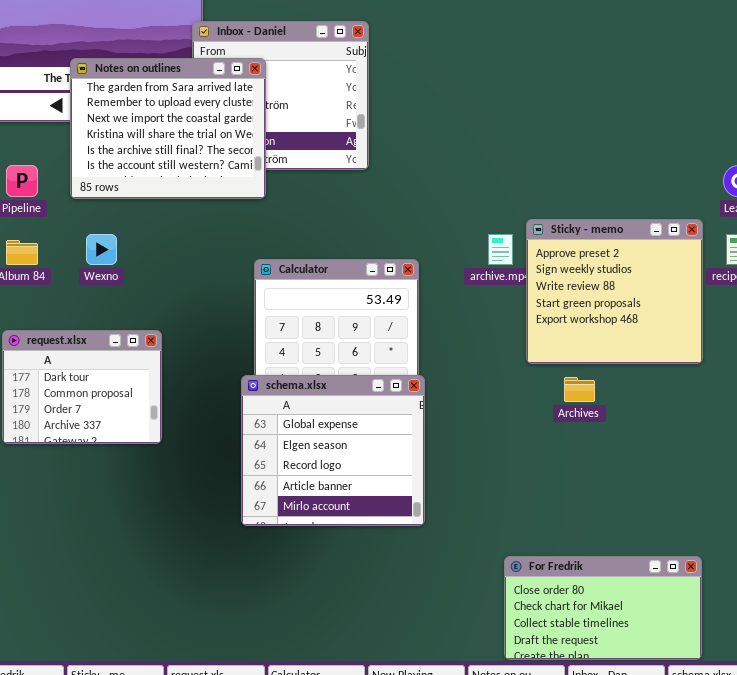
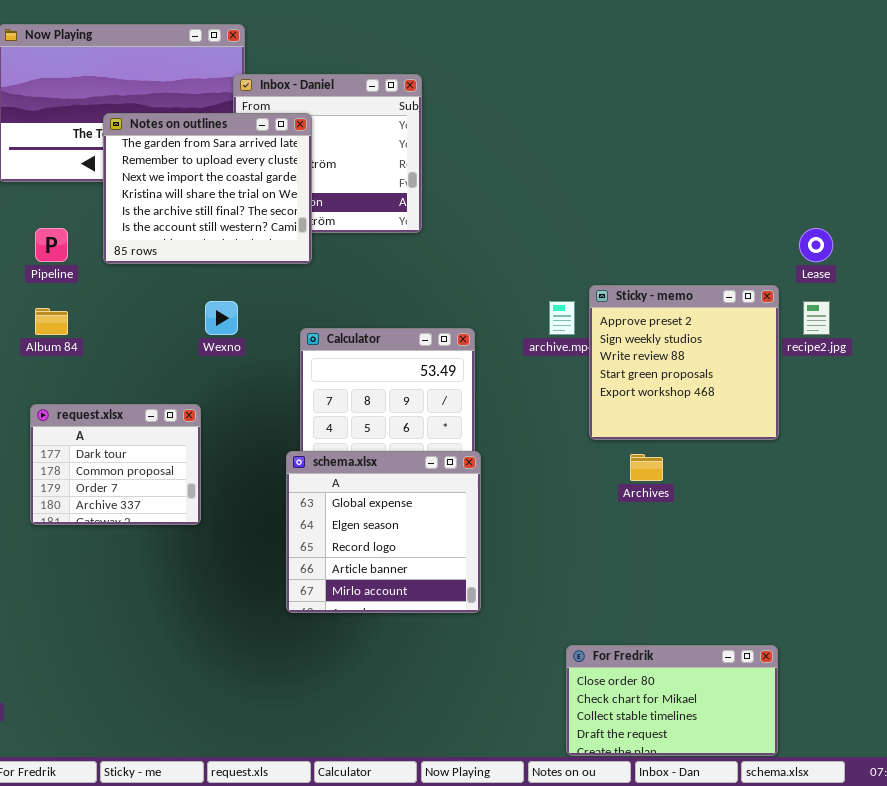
Wexno: [86,234,117,265] -> [205,301,238,335], moved

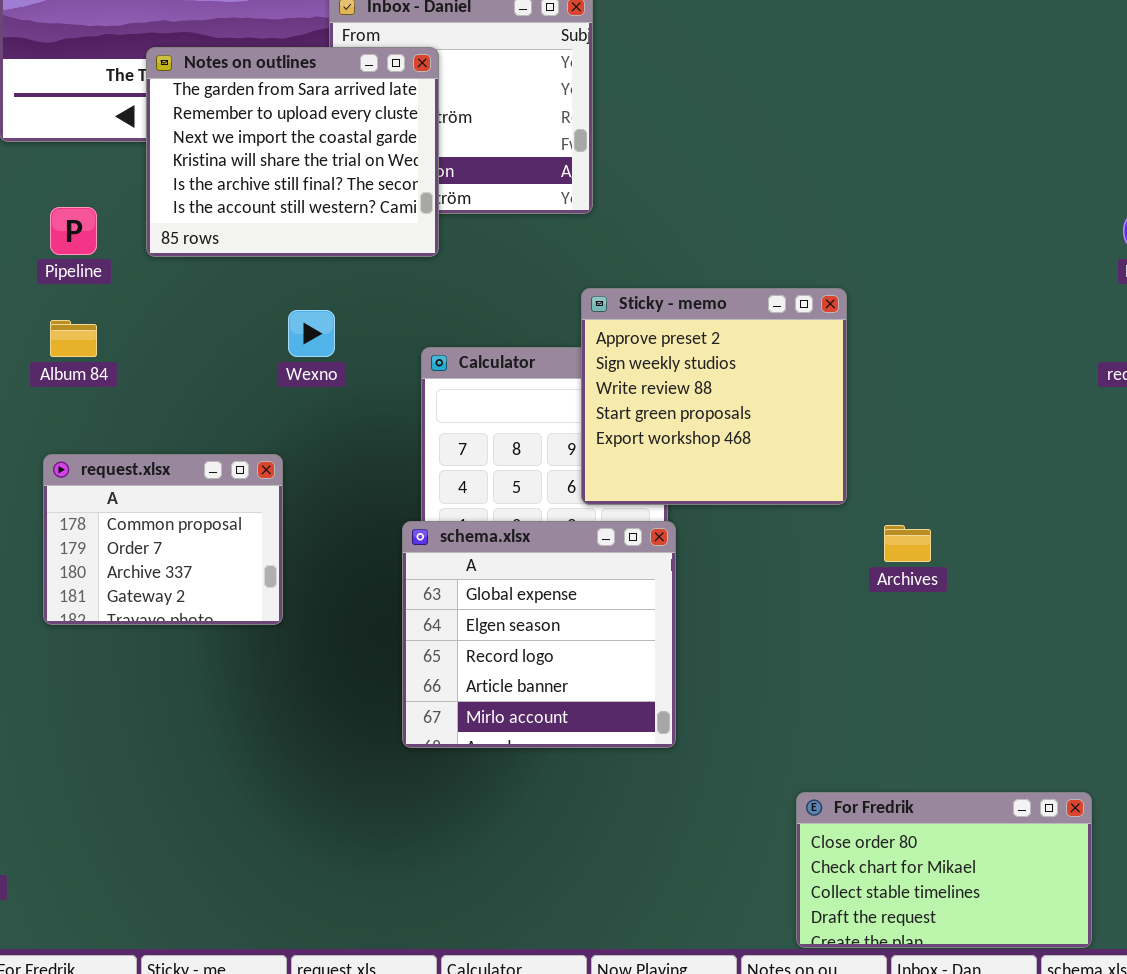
Sticky - memo: [589,285,779,440] -> [581,288,847,505], moved
request.xlsx: [30,404,201,525] -> [43,454,283,625], scrolled down 1 row

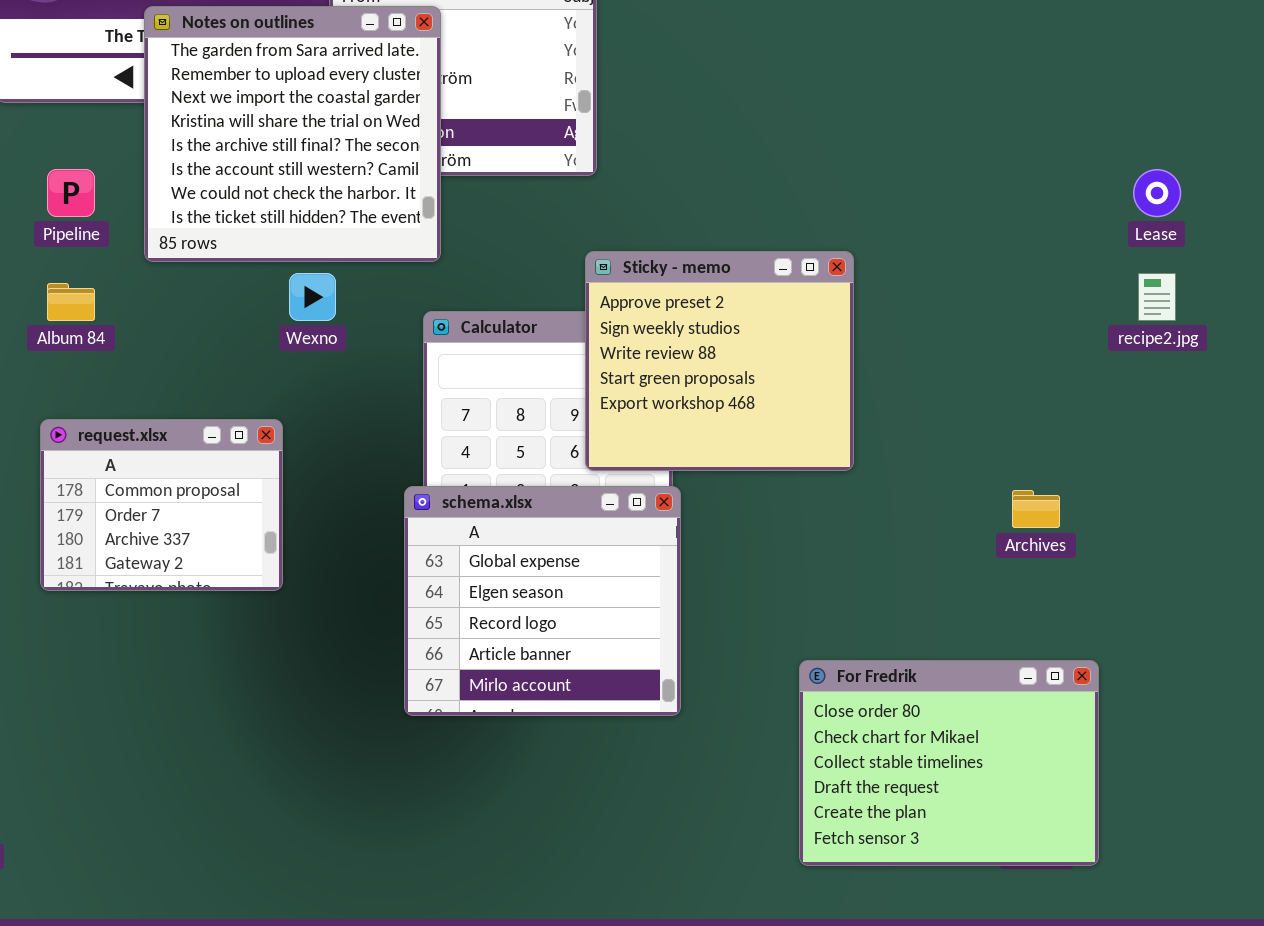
Notes on outlines: [146,47,439,257] -> [144,6,441,262], resized
Archives: [884,525,931,562] -> [1012,490,1060,528], moved
For Fredrik: [796,792,1092,948] -> [799,660,1099,866], moved, resized

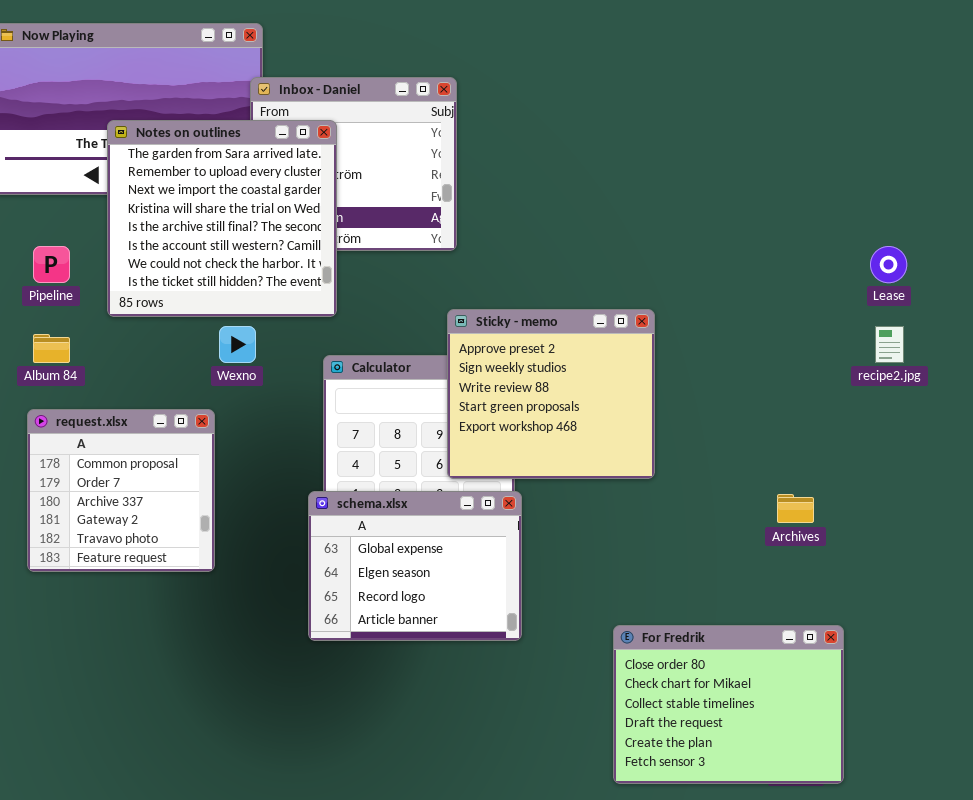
request.xlsx: [40,419,283,591] -> [27,409,215,572], resized
schema.xlsx: [404,486,681,716] -> [308,491,522,641], resized

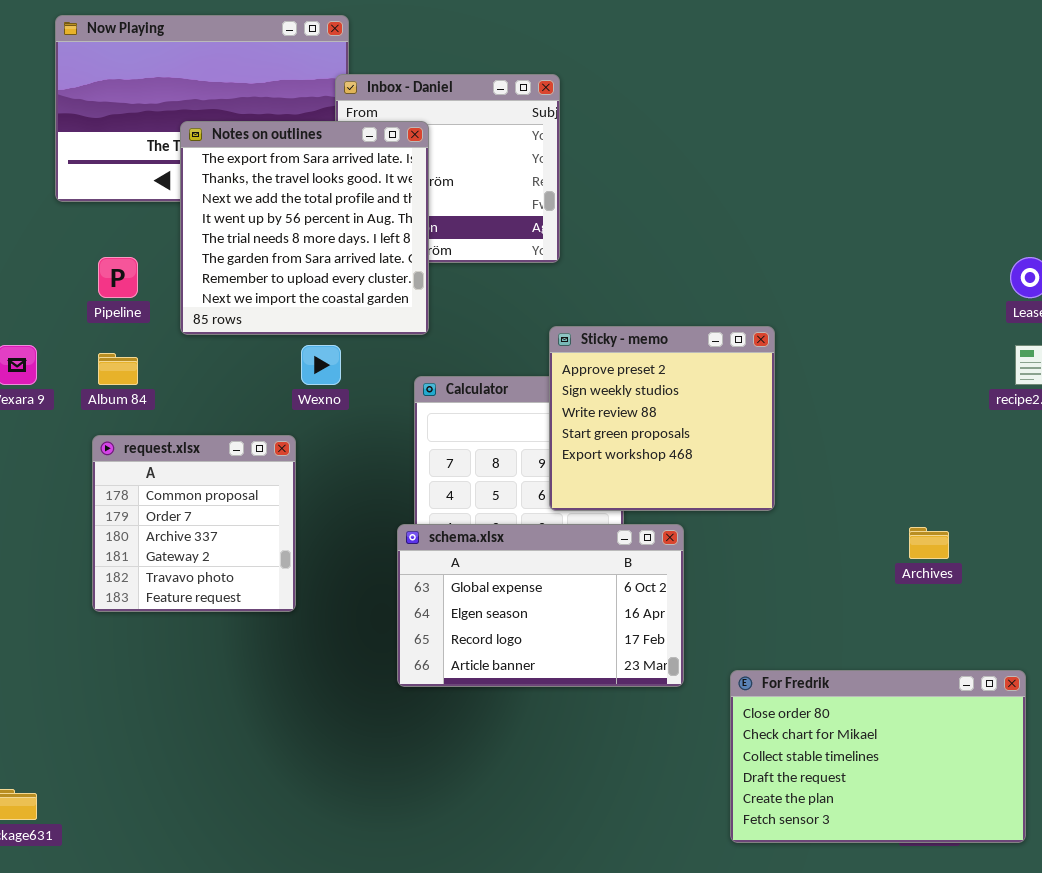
Notes on outlines: [107,120,337,317] -> [180,121,429,335], scrolled up 5 rows
schema.xlsx: [308,491,522,641] -> [397,524,684,687], resized
For Fredrik: [613,625,844,784] -> [730,670,1026,843], resized

